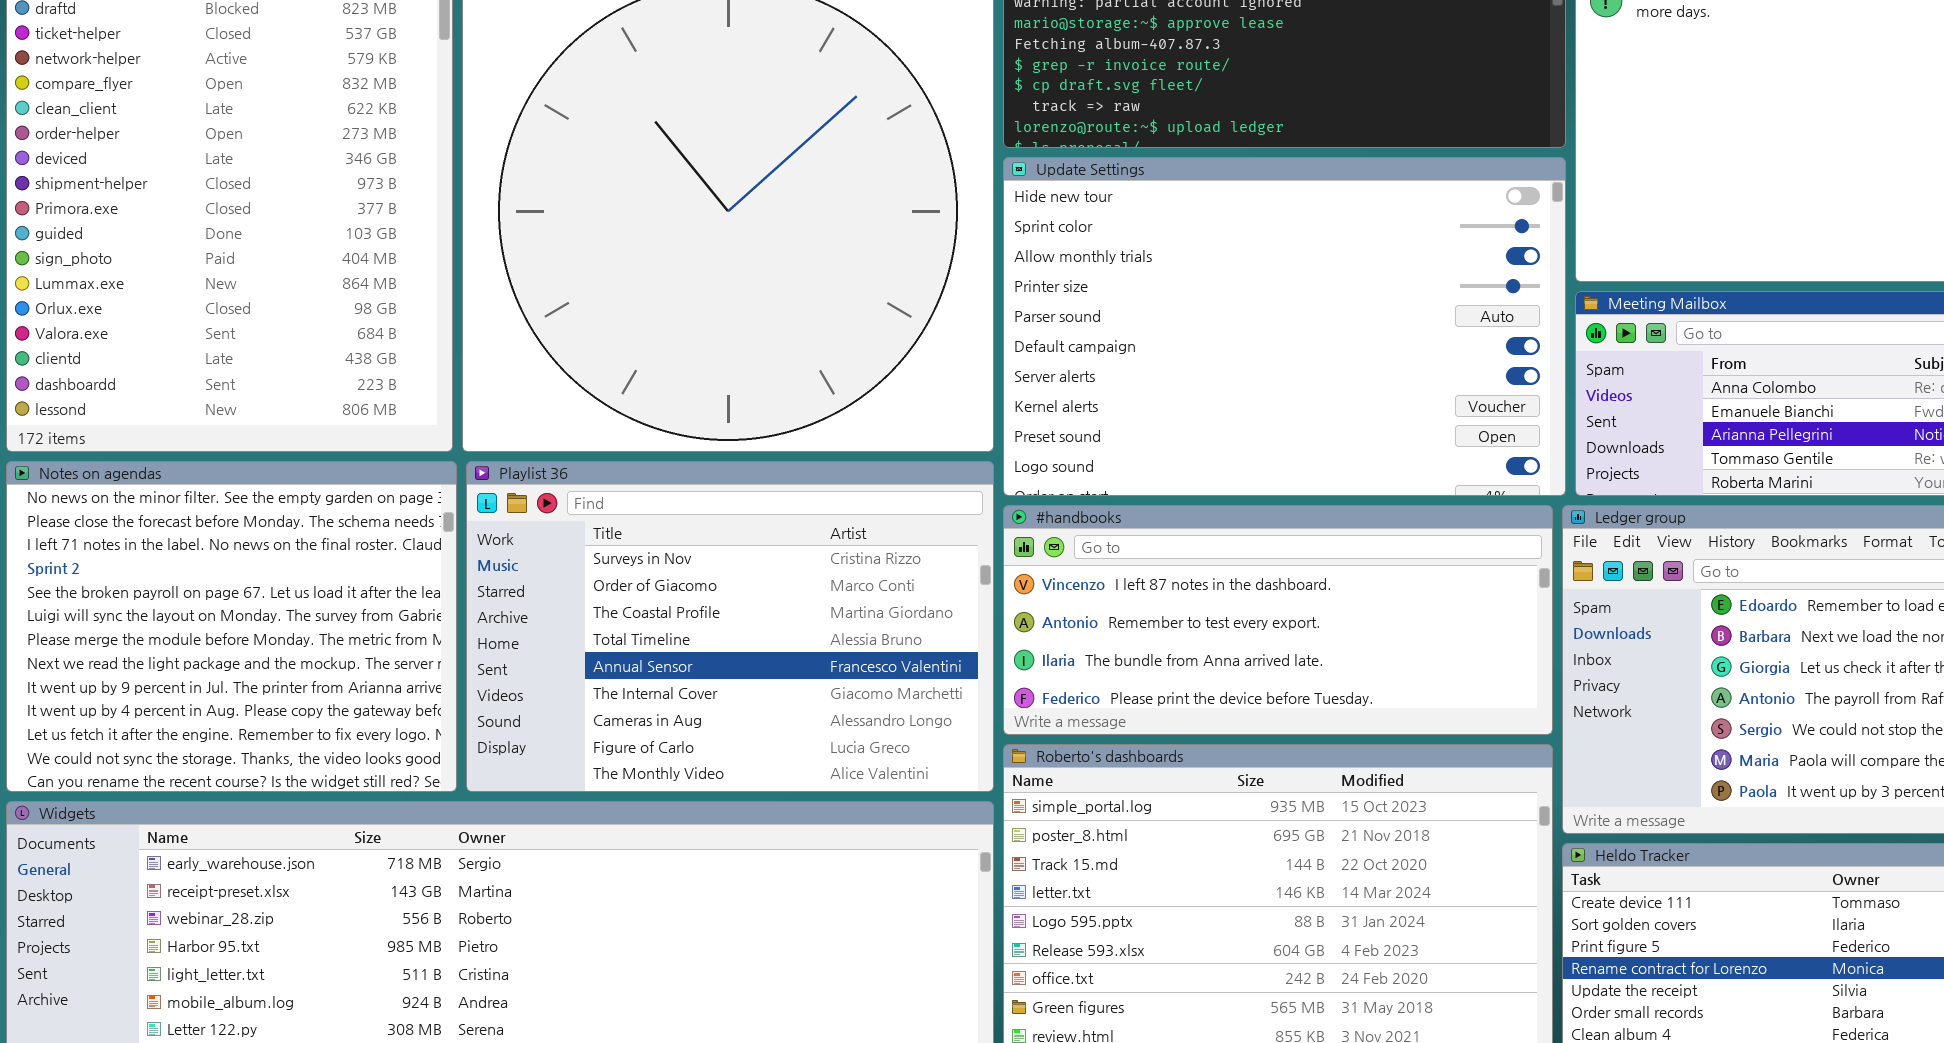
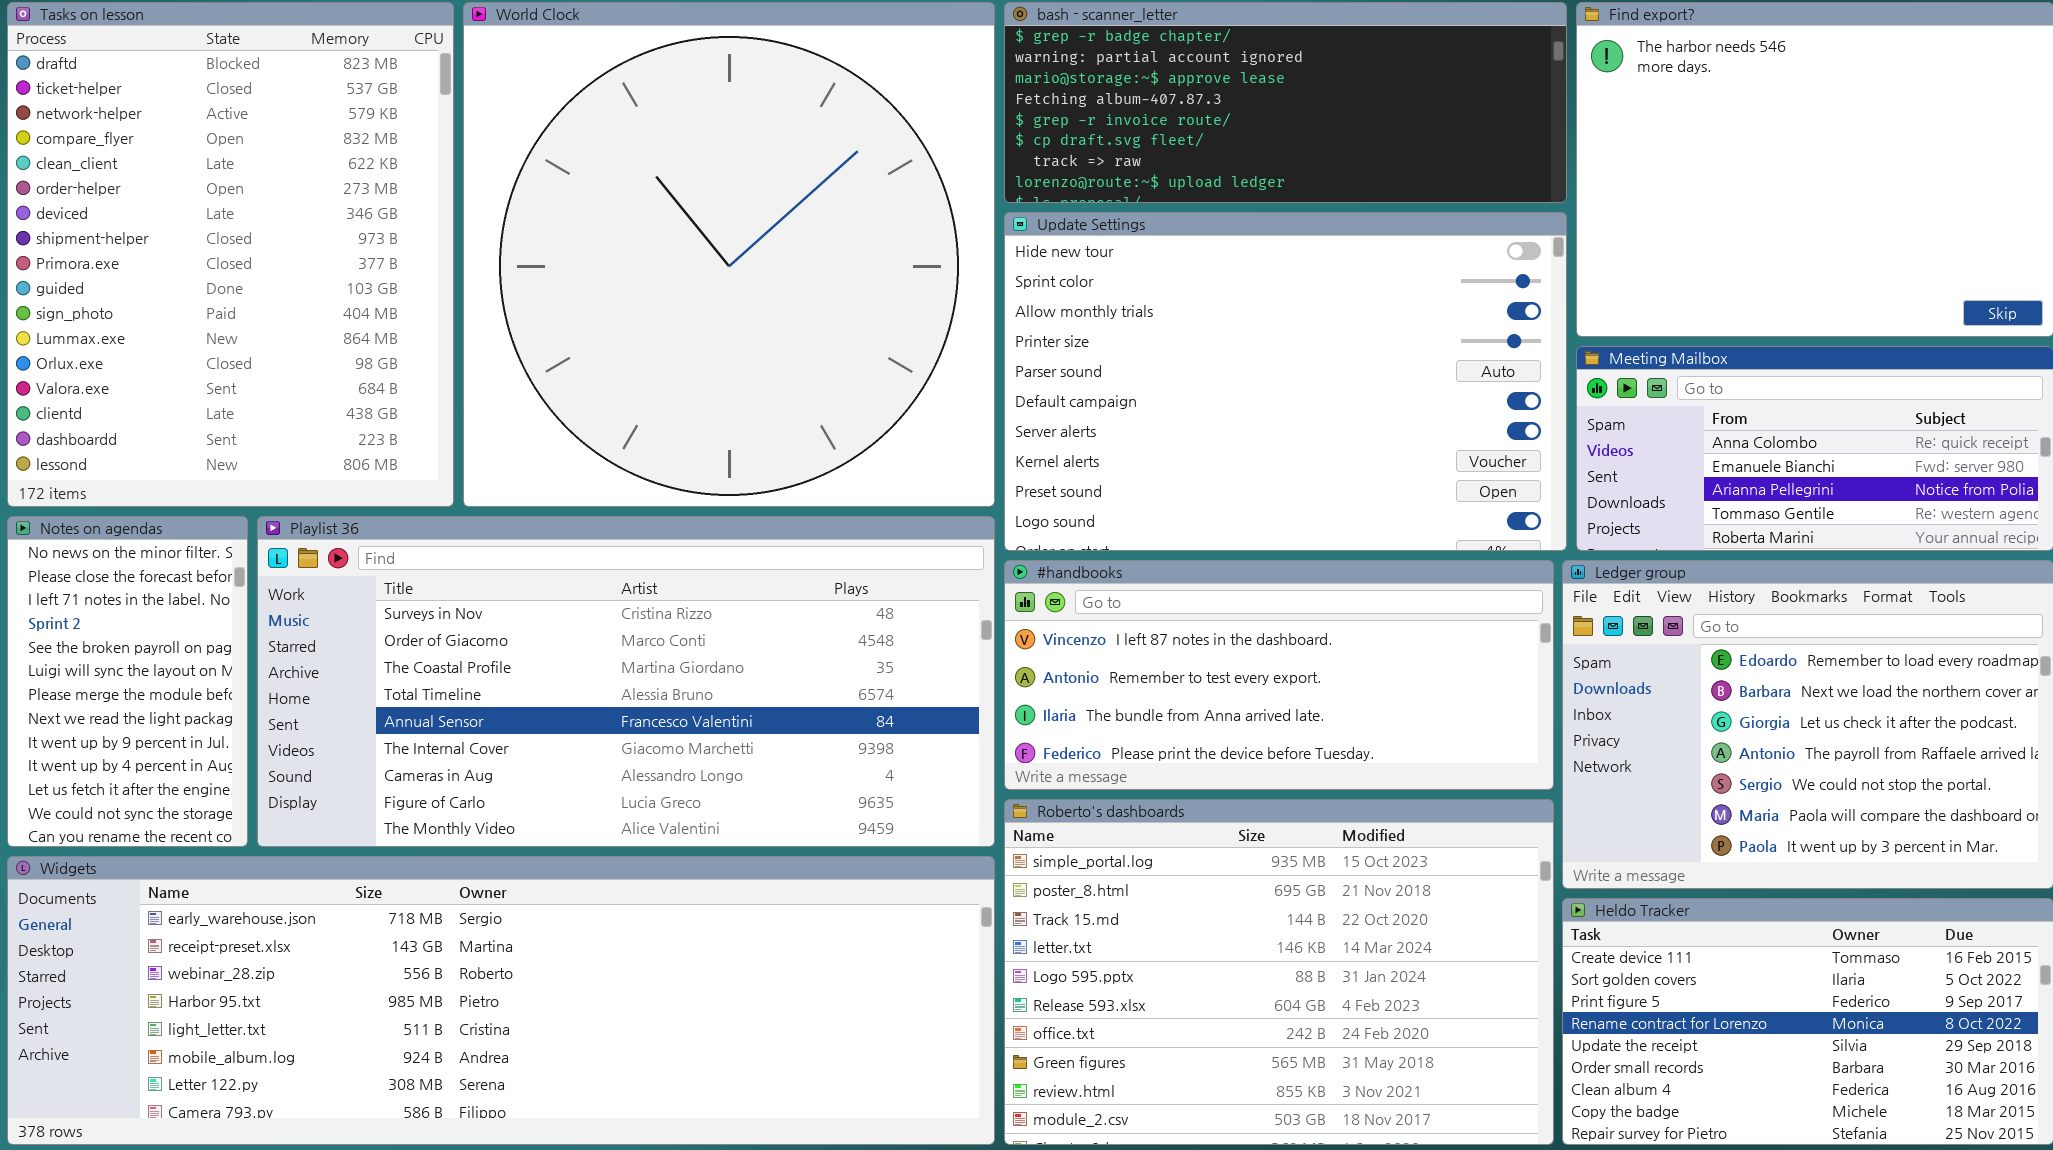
Notes on agendas: [6,461,457,792] -> [7,516,248,847], resized
Playlist 36: [466,461,994,792] -> [257,516,995,847], resized

